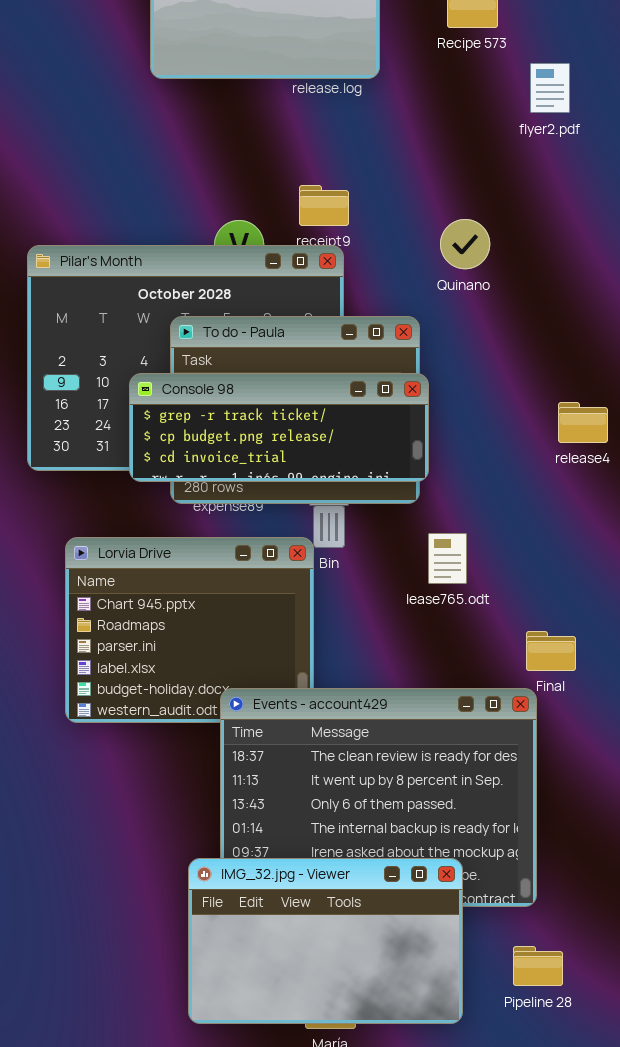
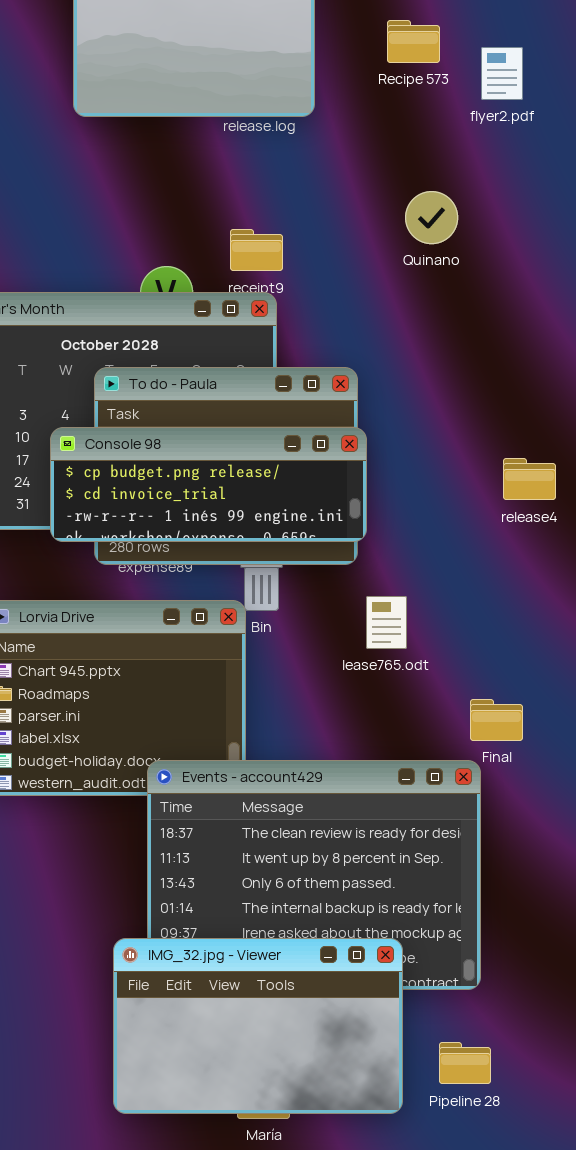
flyer2.pdf: [530,63,570,113] -> [481,47,523,100], moved
Quinano: [440,219,490,269] -> [405,191,458,244], moved
Console 98: [129,373,429,482] -> [50,427,367,542], scrolled down 1 row
Pipeline 28: [513,946,563,986] -> [439,1042,491,1084], moved

